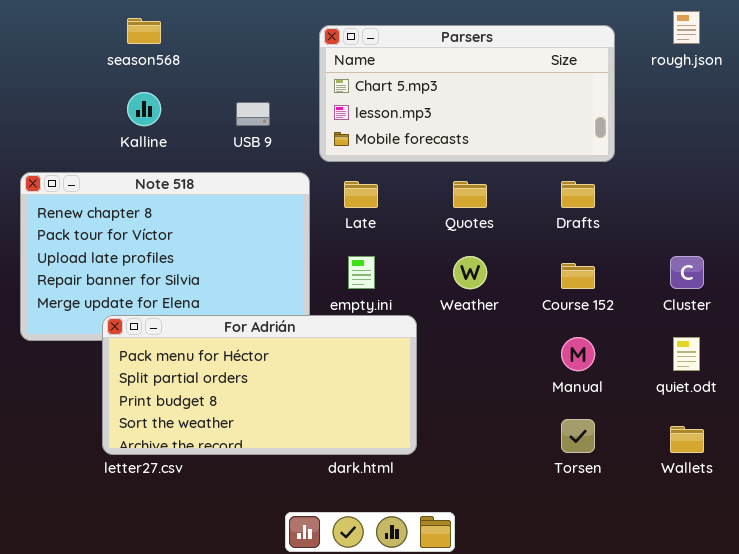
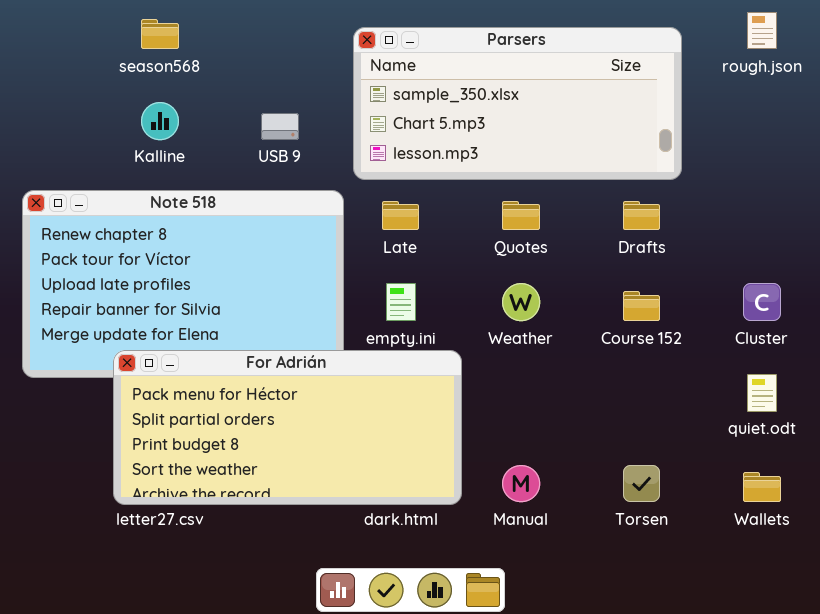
Parsers: [319,25,615,162] -> [353,27,682,180], scrolled up 1 row
Manual: [561,337,595,371] -> [502,465,540,502], moved

